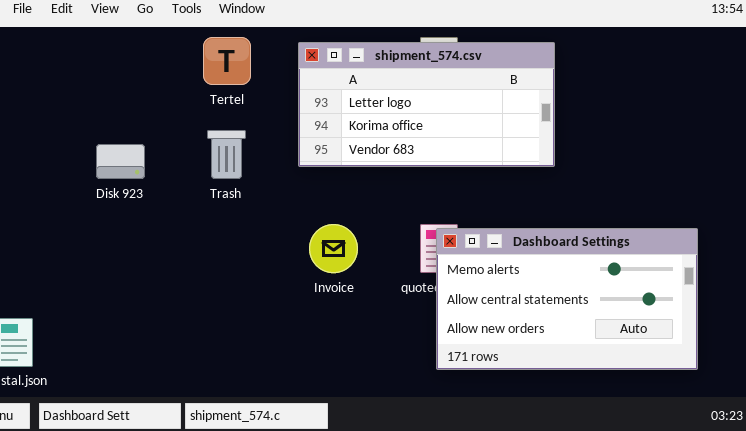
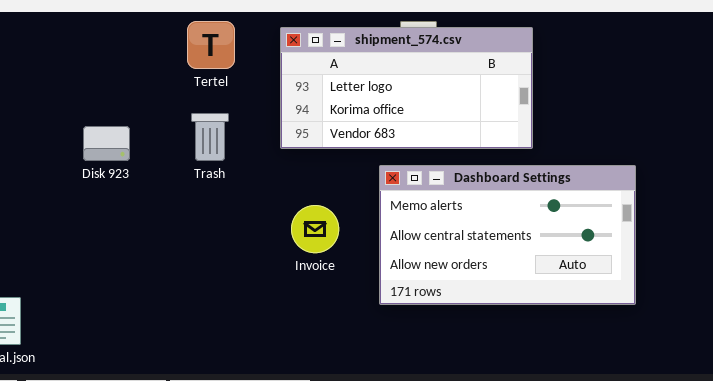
Dashboard Settings: [436,228,698,370] -> [379,165,636,305], moved

